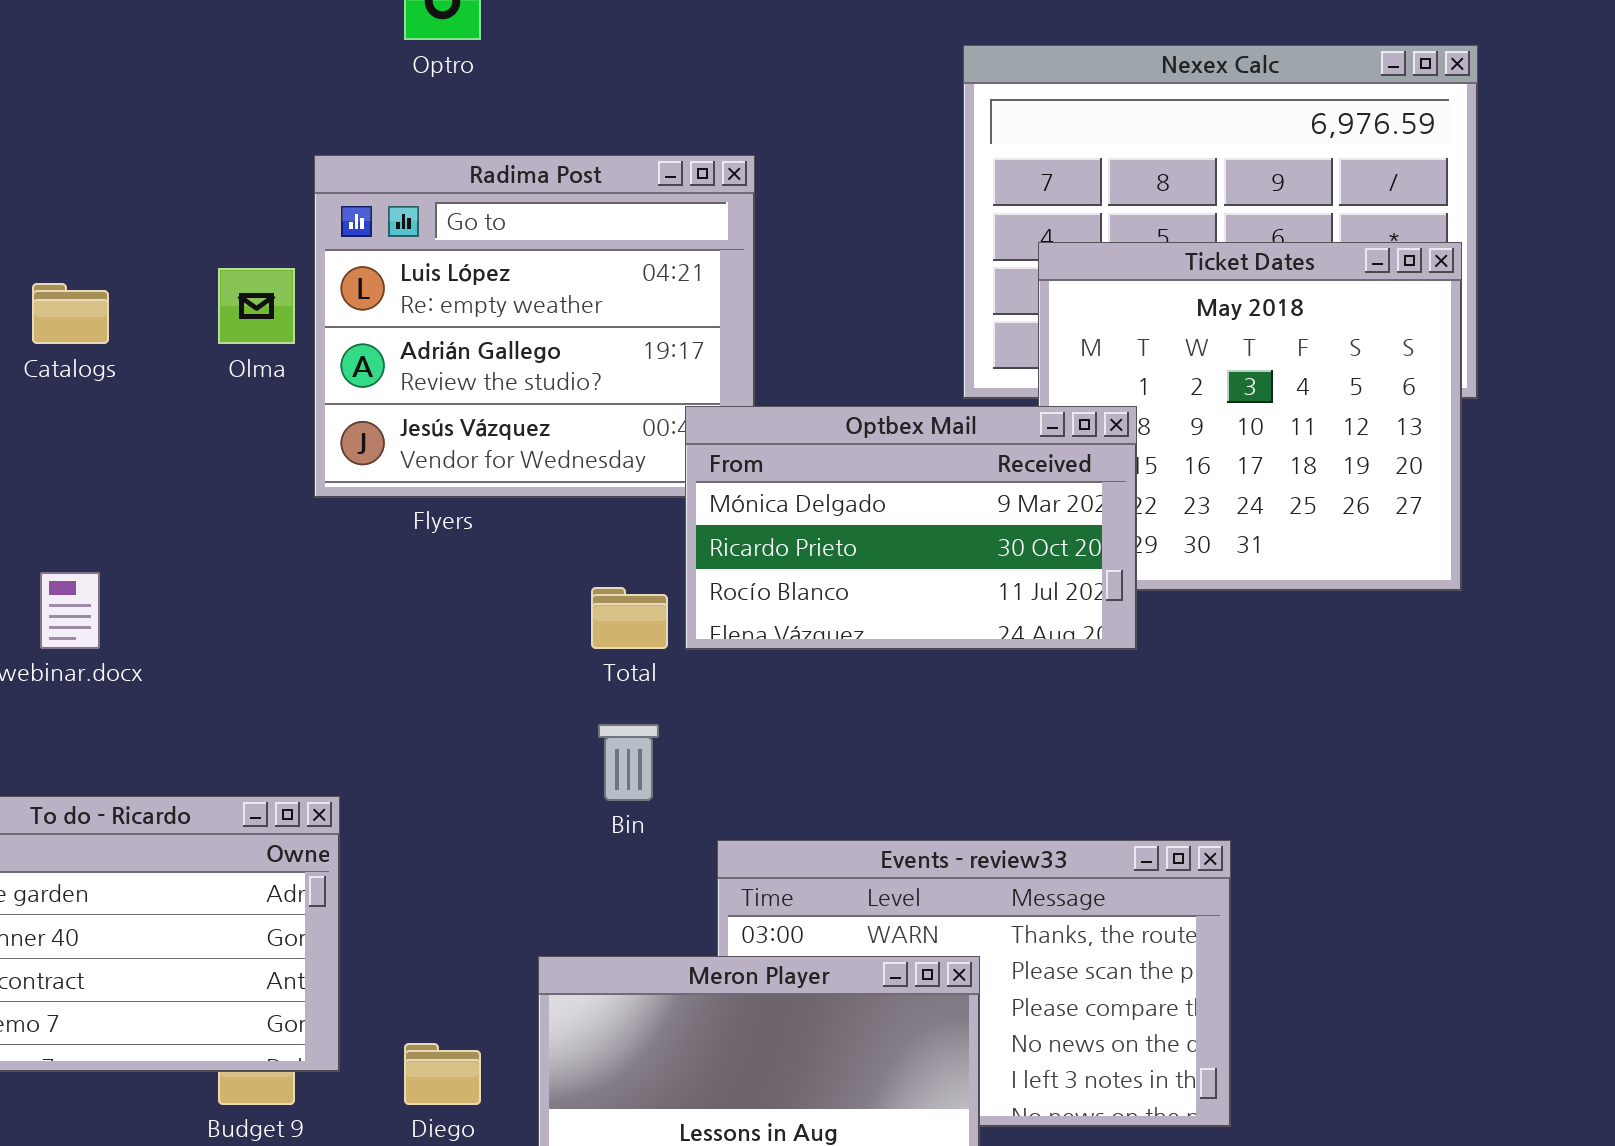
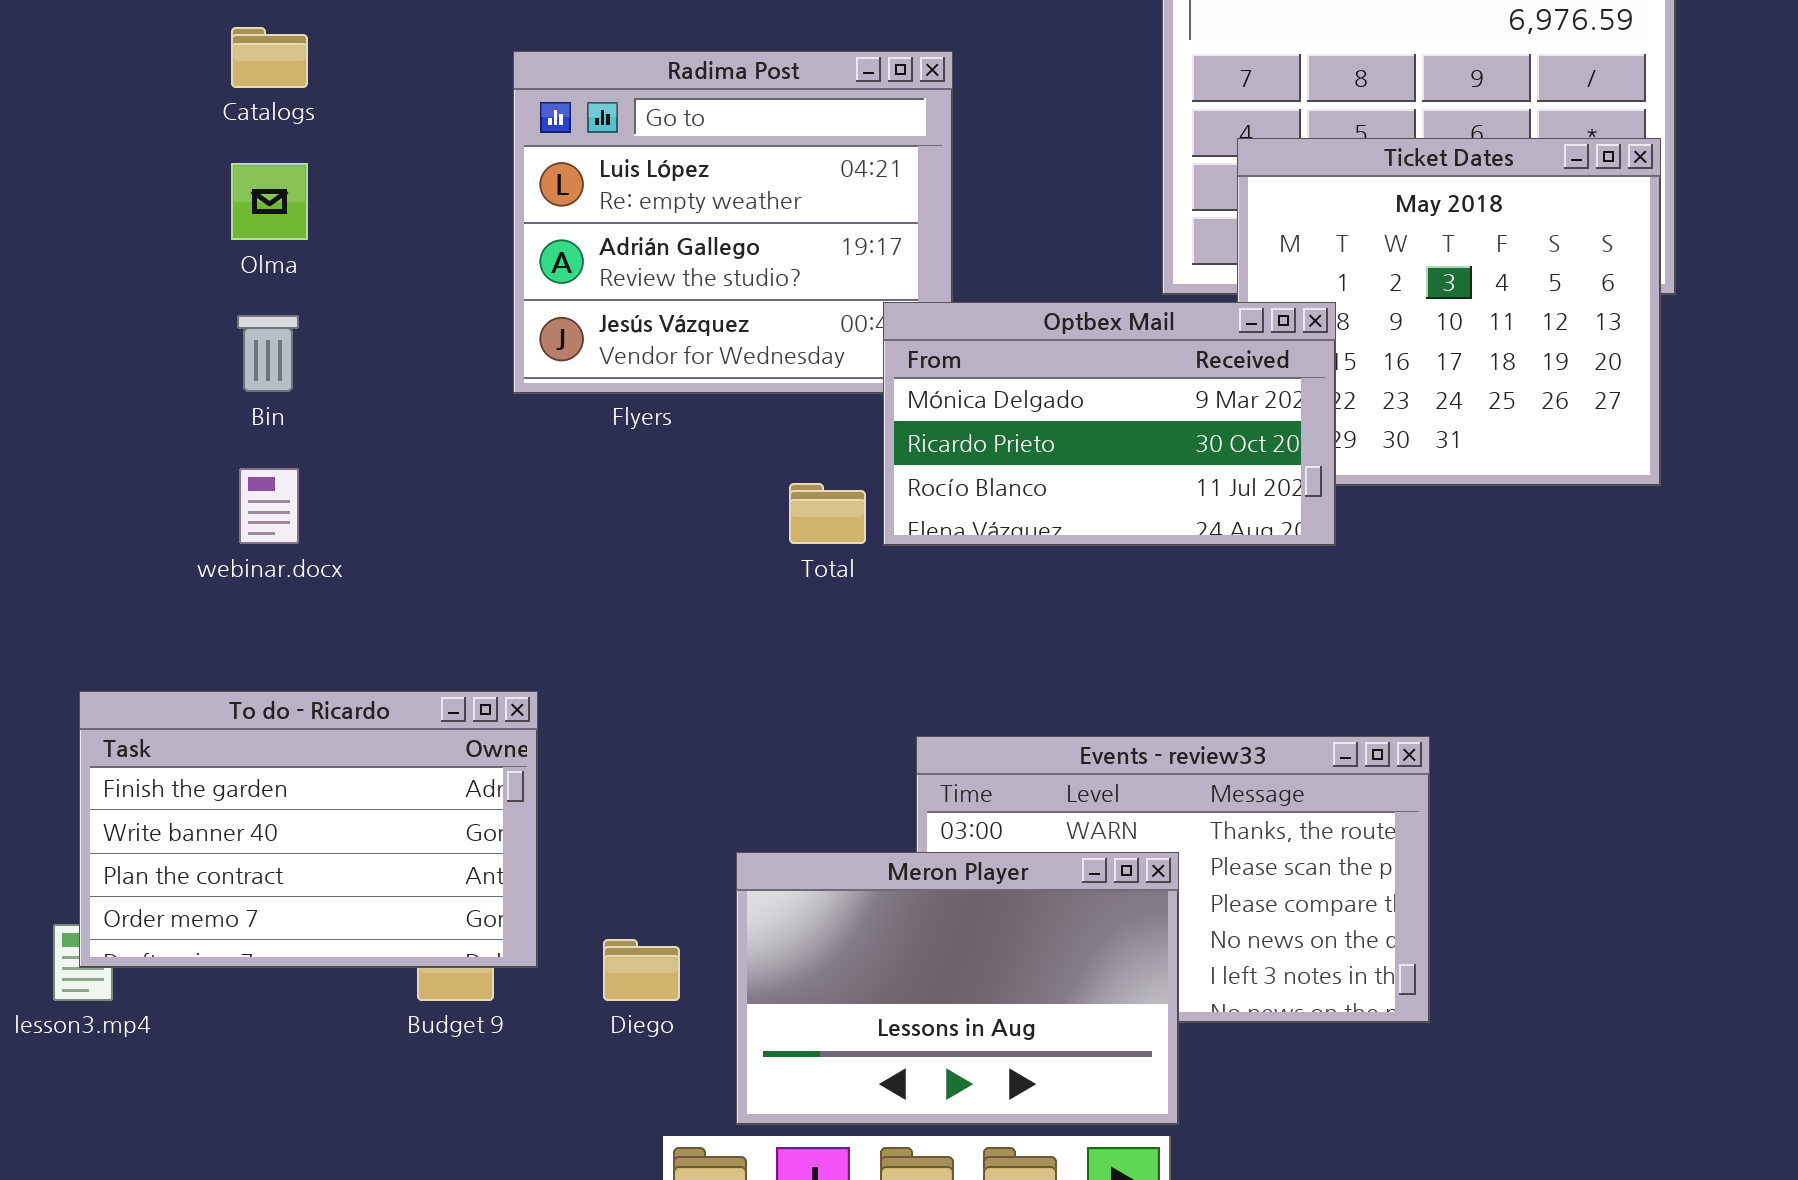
Olma: [218,268,295,344] -> [231,163,308,240], moved
Catalogs: [32,283,109,344] -> [231,27,308,88], moved
Bin: [598,724,659,801] -> [237,315,299,392], moved

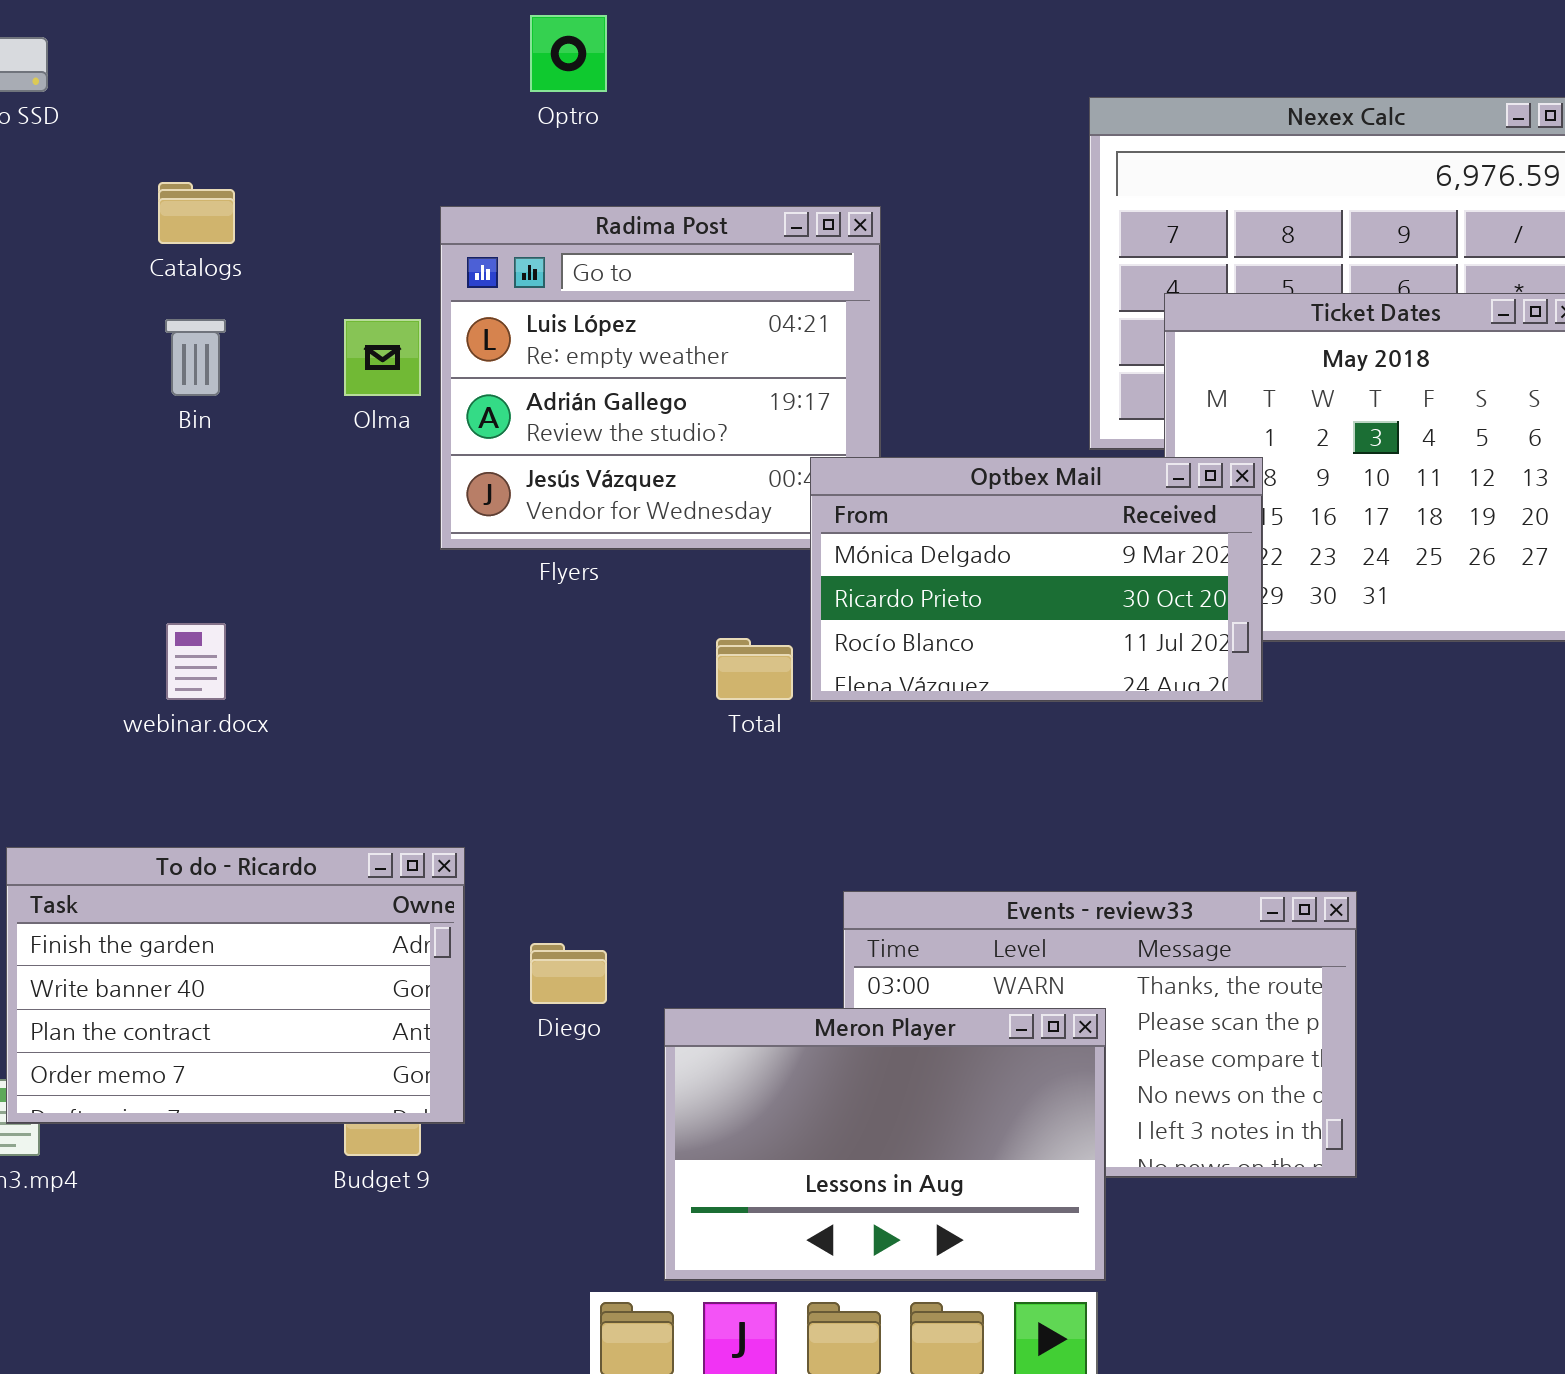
Olma: [231,163,308,240] -> [344,319,421,396], moved
Bin: [237,315,299,392] -> [165,319,226,396], moved
Diego: [603,939,680,1001] -> [530,943,607,1004], moved

